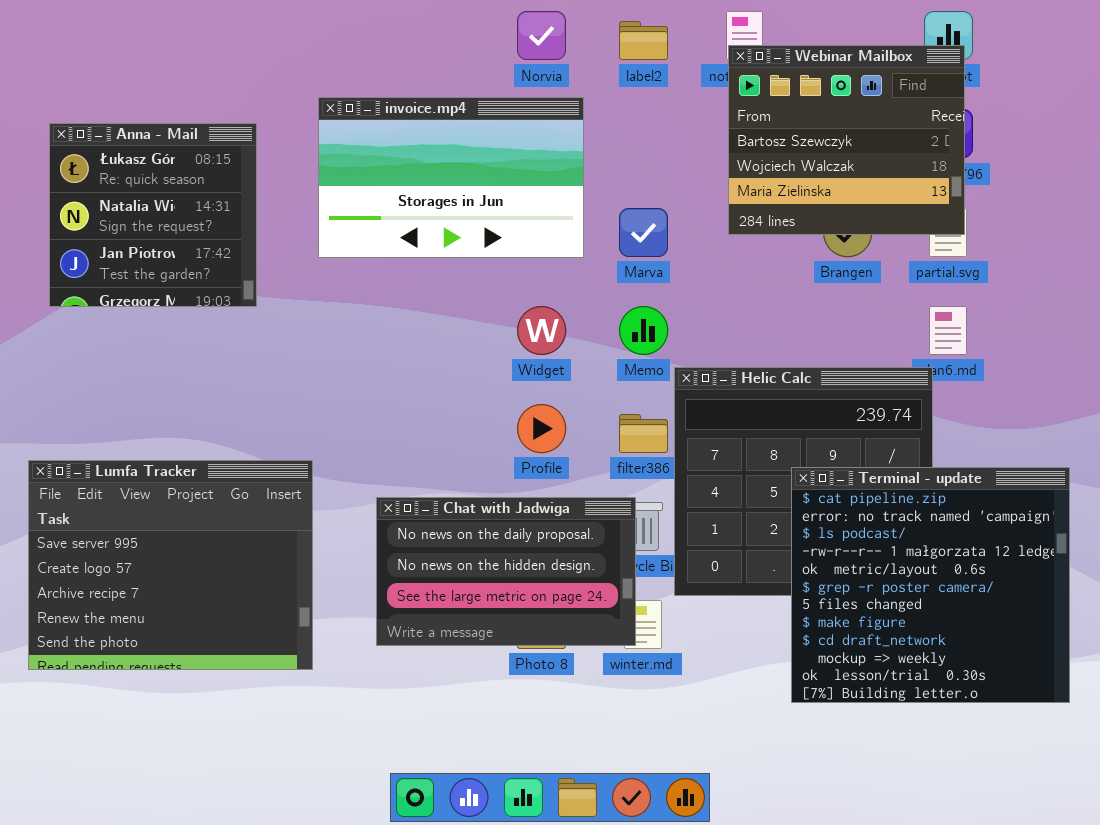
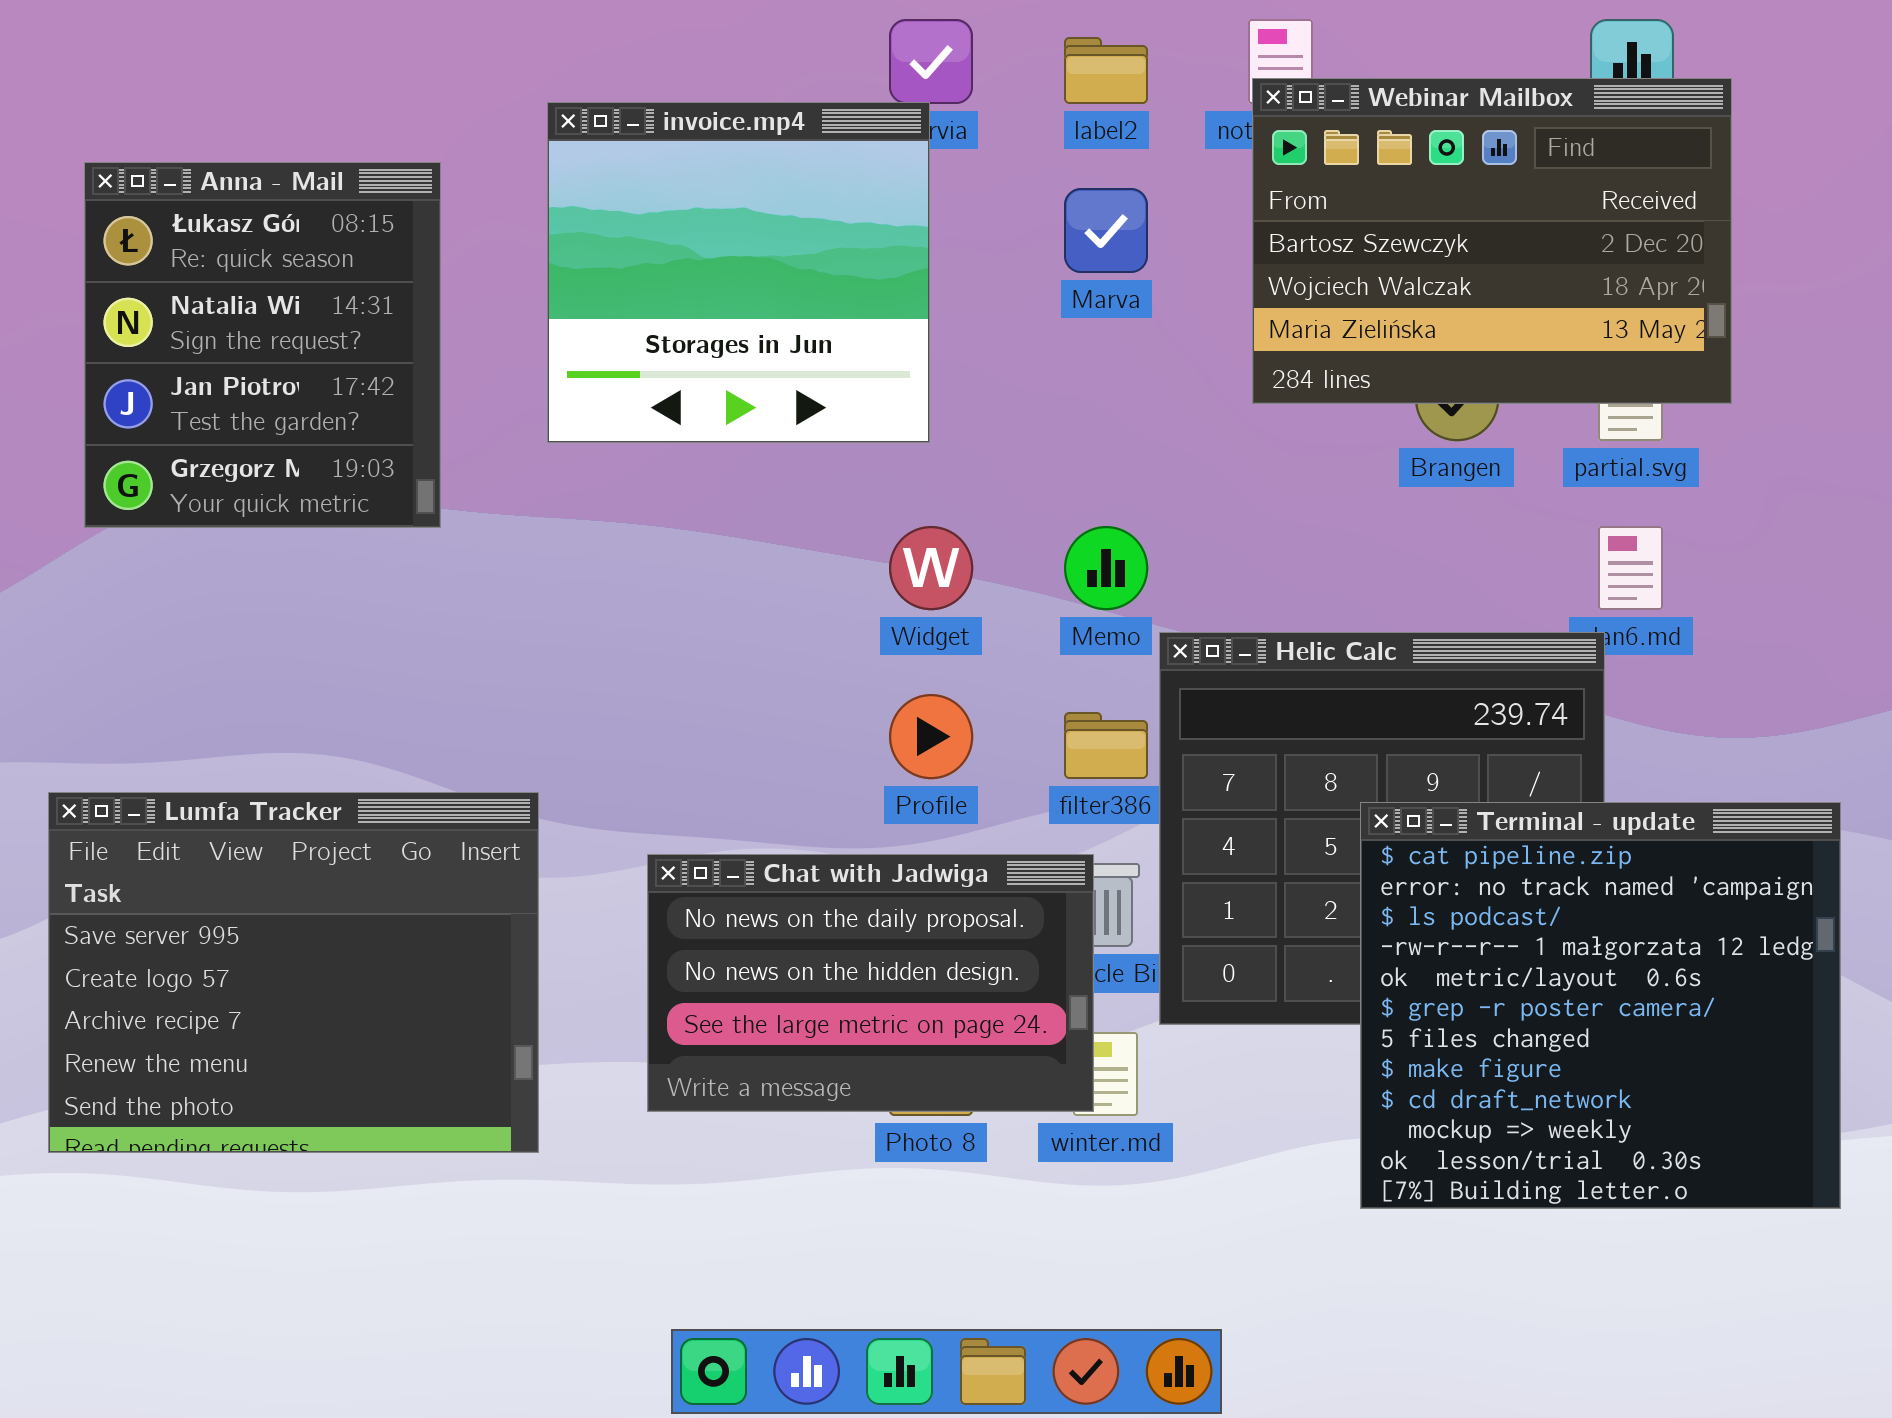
Webinar Mailbox: [728,45,965,235] -> [1252,78,1732,404], resized
invoice.mp4: [318,97,584,258] -> [547,102,930,443], resized
Anna - Mail: [49,123,257,307] -> [84,162,441,528], resized
Marva: [619,208,668,257] -> [1064,188,1148,273], moved

